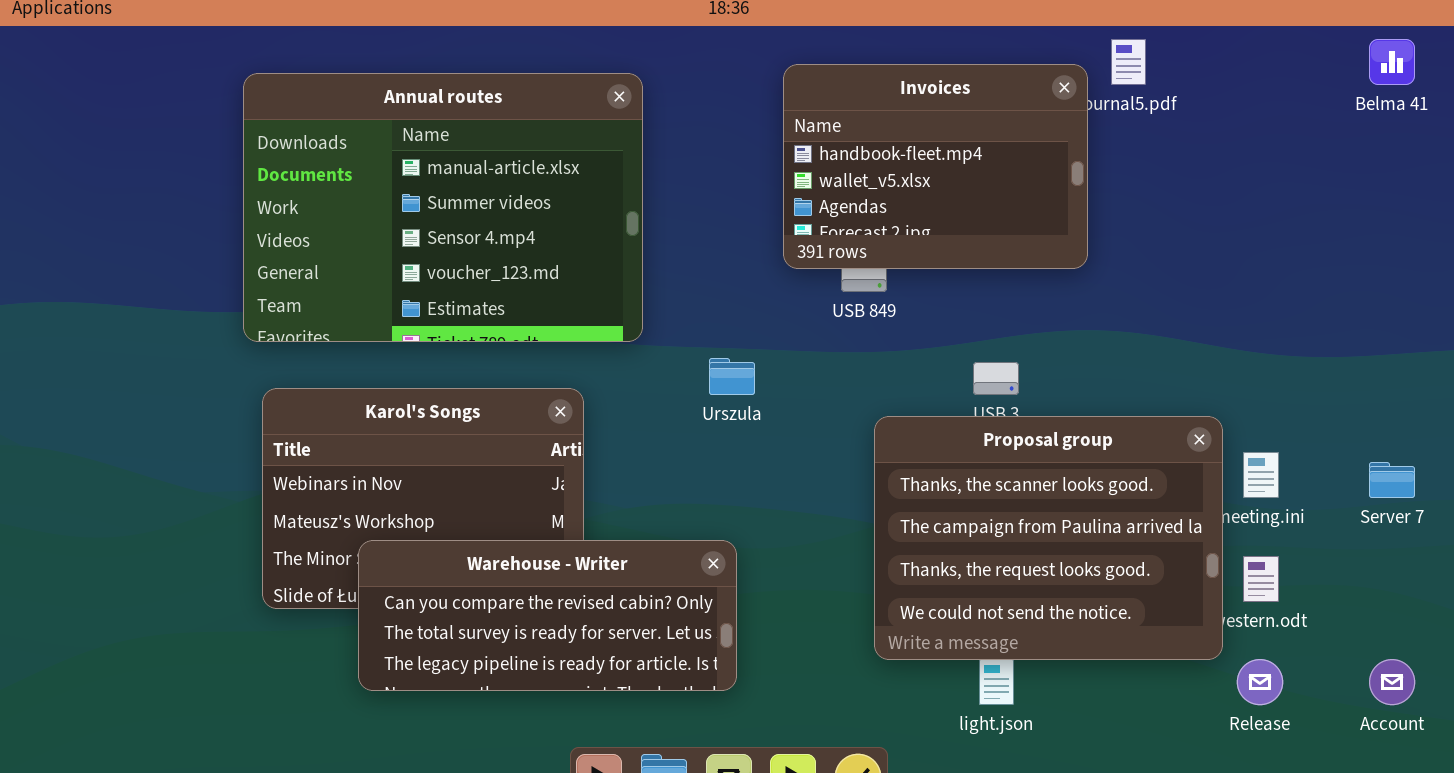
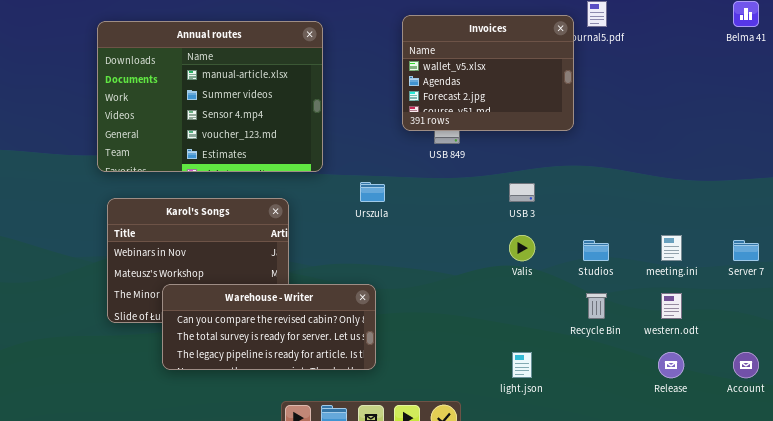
Invoices: [783,64,1088,269] -> [402,15,574,131], scrolled down 1 row
Proposal group: [874,416,1223,660] -> none, closed

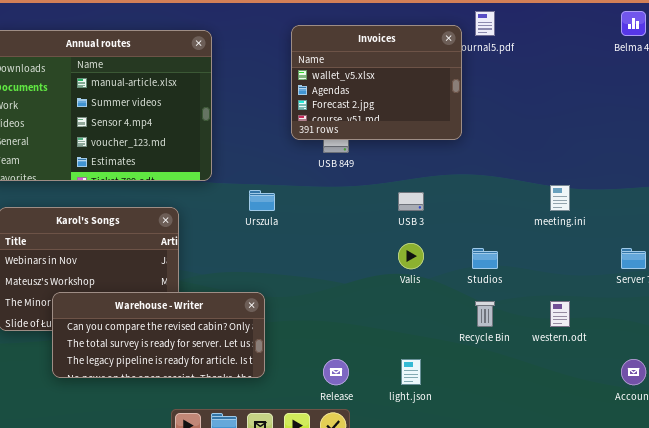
meeting.ini: [661,235,682,261] -> [550,185,570,211], moved
Release: [658,352,684,378] -> [323,359,349,385], moved

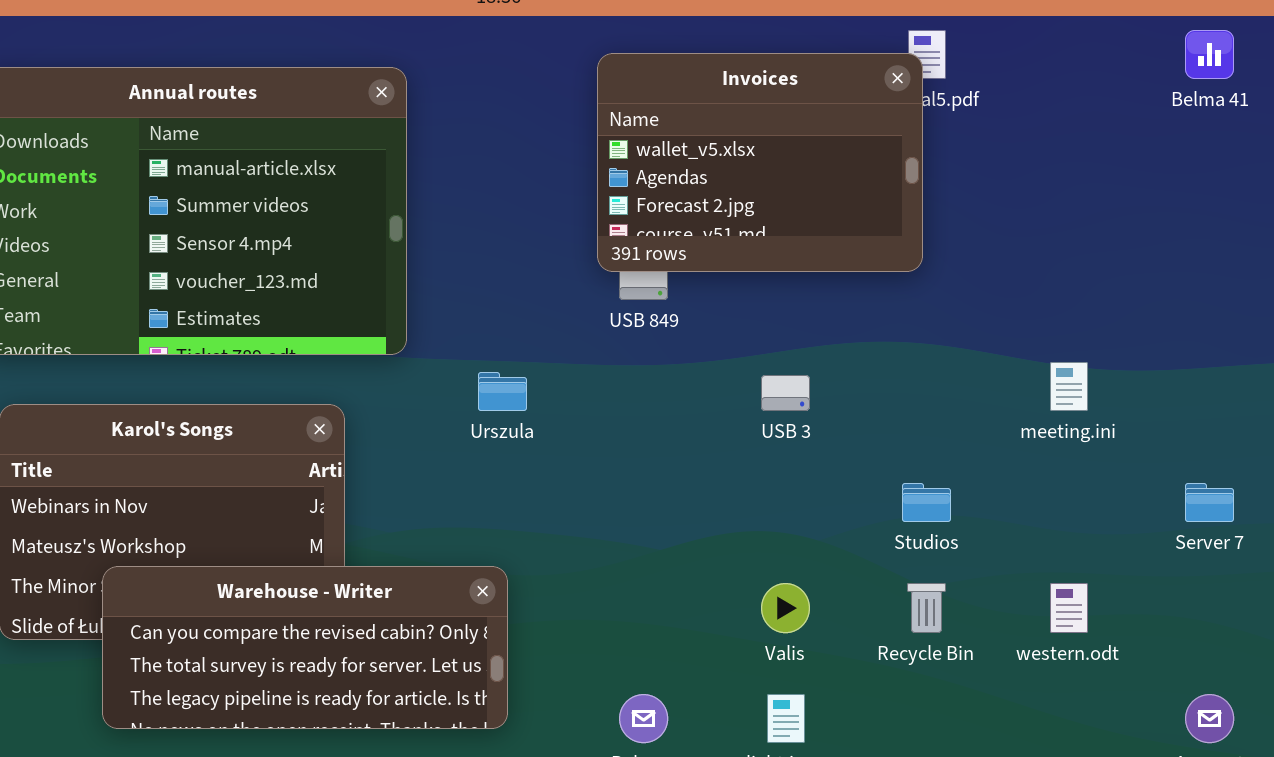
Invoices: [291,25,462,140] -> [597,53,923,272], moved
Valis: [398,243,424,269] -> [761,583,810,633], moved

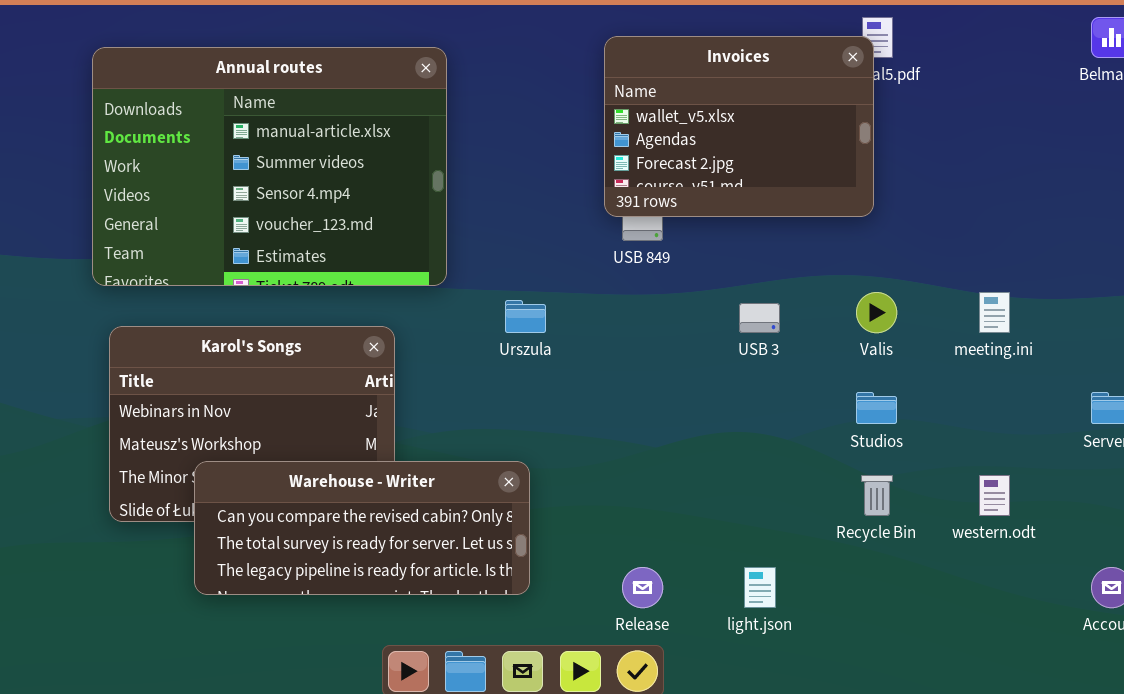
Valis: [761,583,810,633] -> [856,292,897,333], moved

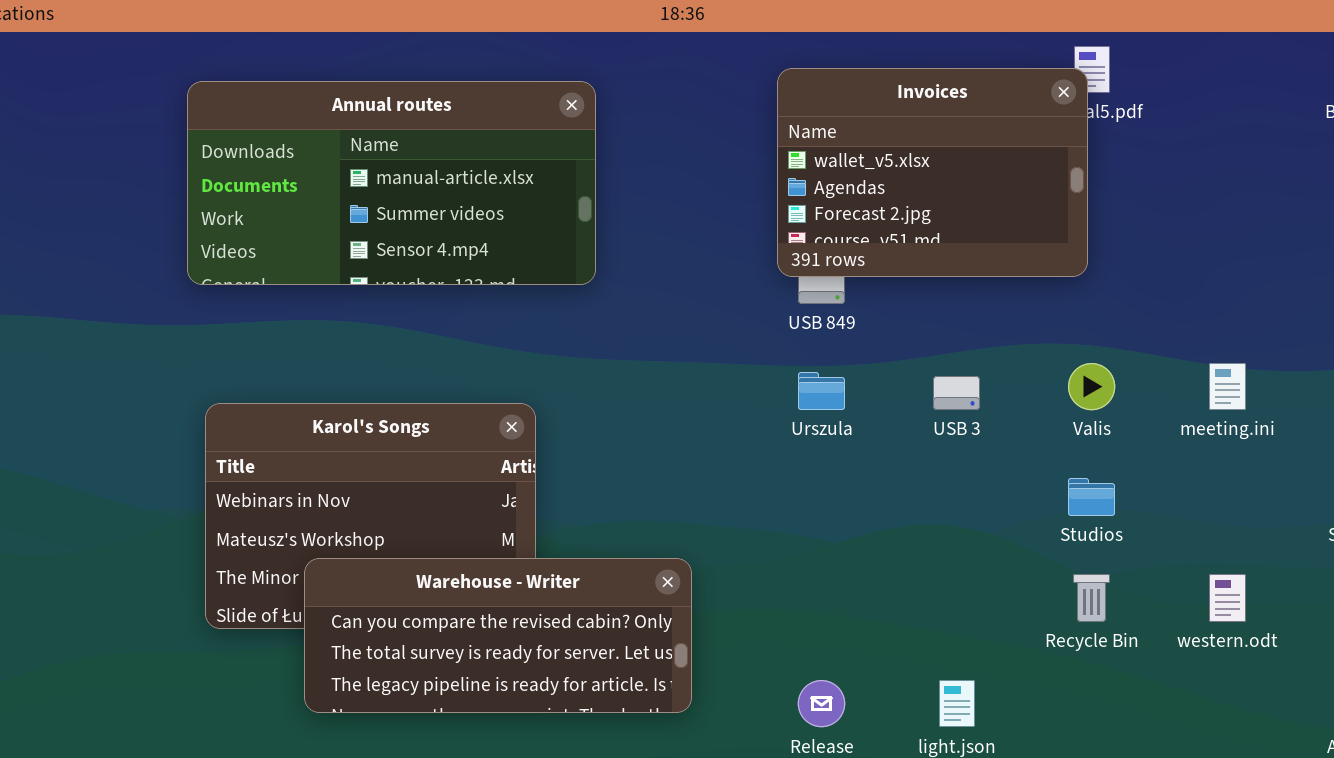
Annual routes: [92,47,447,286] -> [187,81,596,285], resized
Urszula: [505,300,546,333] -> [798,372,845,410], moved

